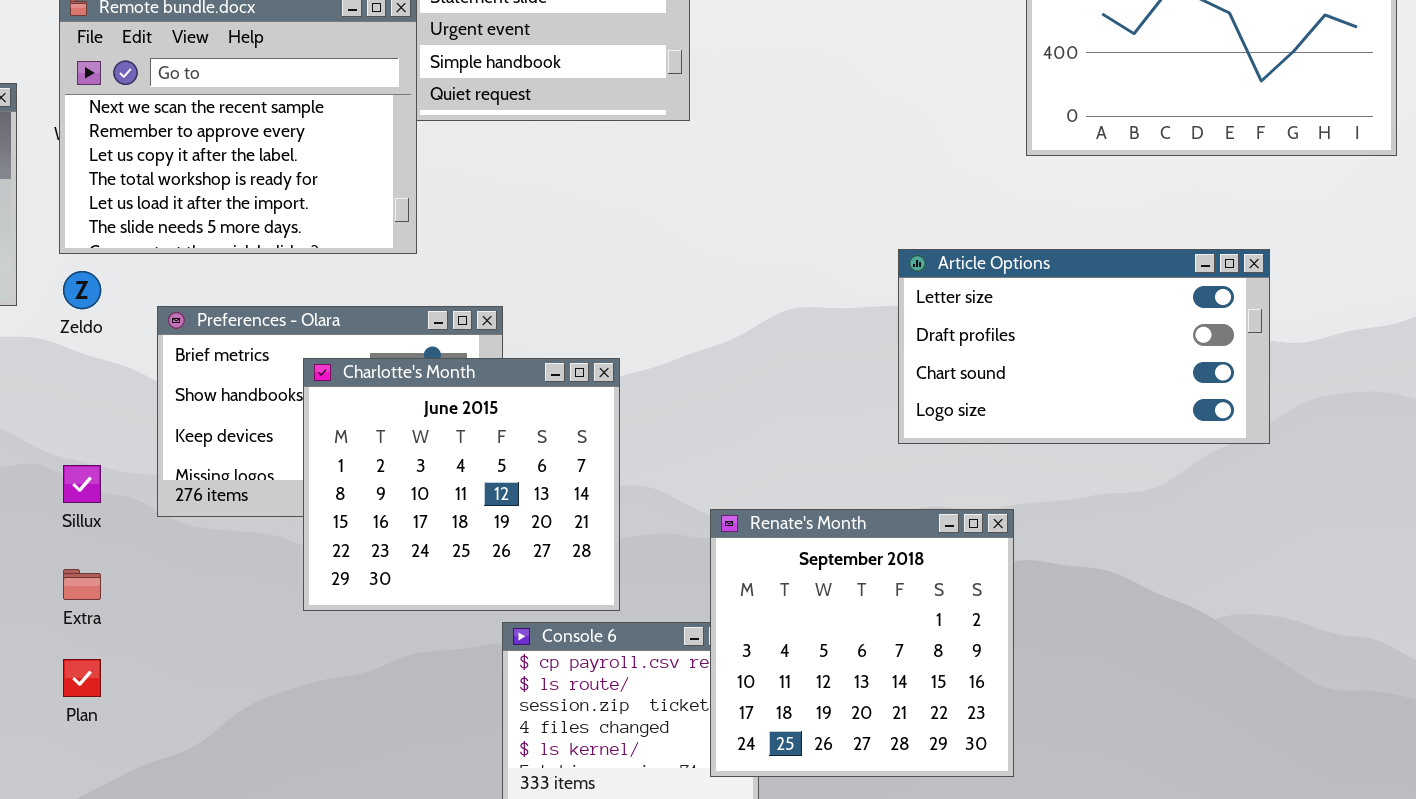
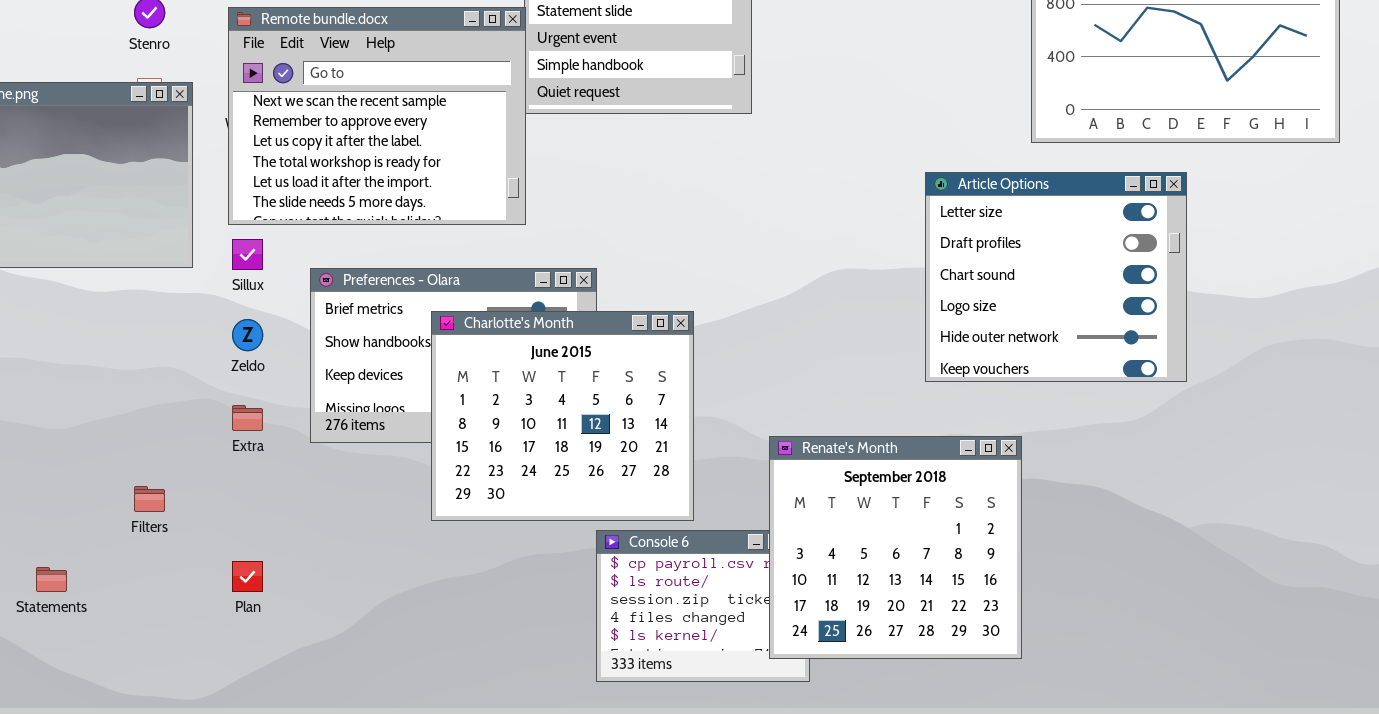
Article Options: [898,249,1270,444] -> [925,172,1187,382], resized
Zeldo: [63,271,101,309] -> [232,319,263,351], moved
Sillux: [63,465,101,503] -> [232,239,263,270], moved
Extra: [63,569,101,600] -> [232,405,263,431], moved

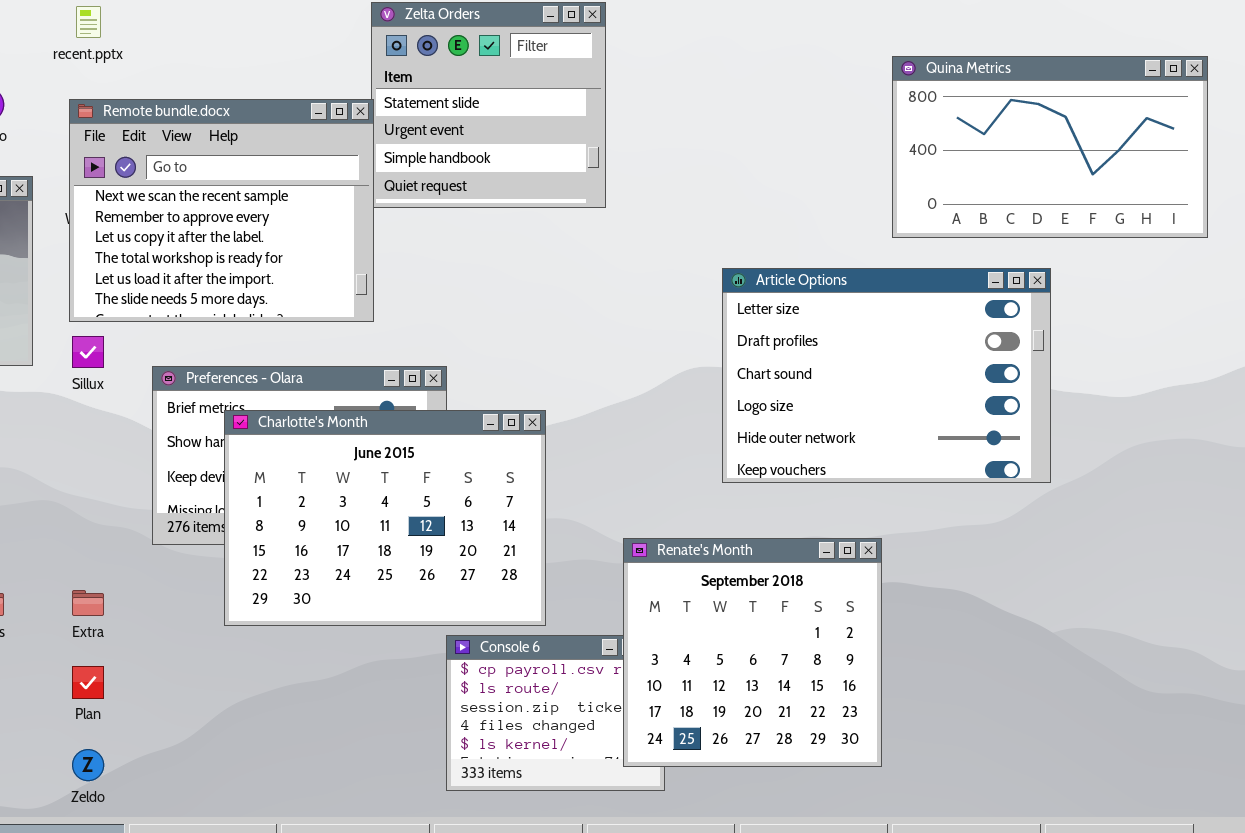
Article Options: [925,172,1187,382] -> [722,268,1051,483], resized
Charlotte's Month: [431,311,694,521] -> [224,410,546,626], resized
Zeldo: [232,319,263,351] -> [72,749,104,781], moved
Extra: [232,405,263,431] -> [72,590,104,616], moved

